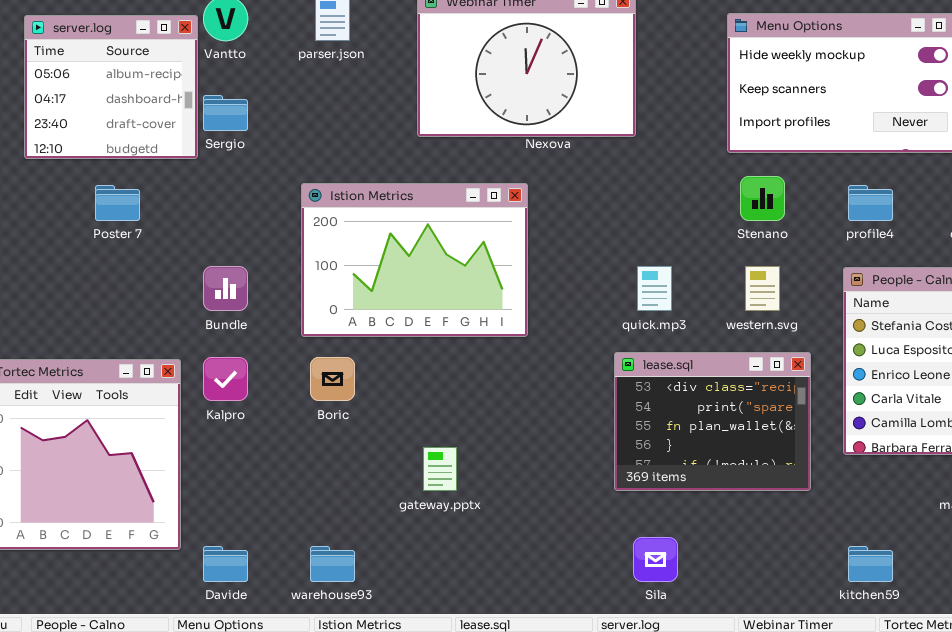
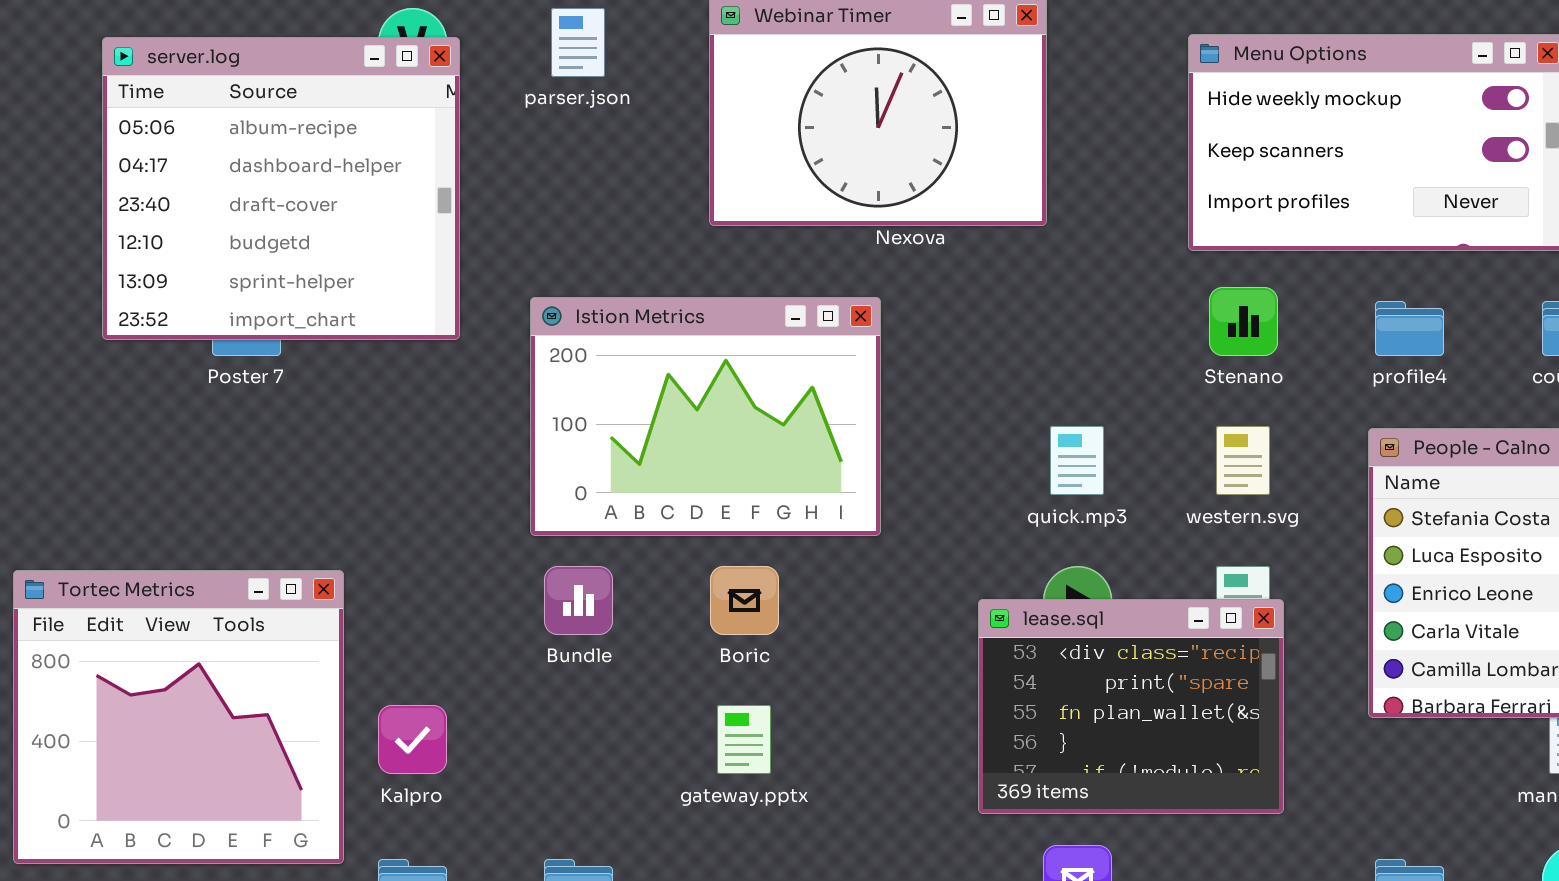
server.log: [24,15,198,159] -> [102,37,460,340], resized
Bundle: [203,266,248,311] -> [544,566,613,635], moved
lease.sql: [614,352,811,491] -> [978,599,1284,814], moved
Kalpro: [203,357,248,401] -> [378,705,447,774], moved
Boric: [310,357,355,401] -> [710,566,779,635], moved

